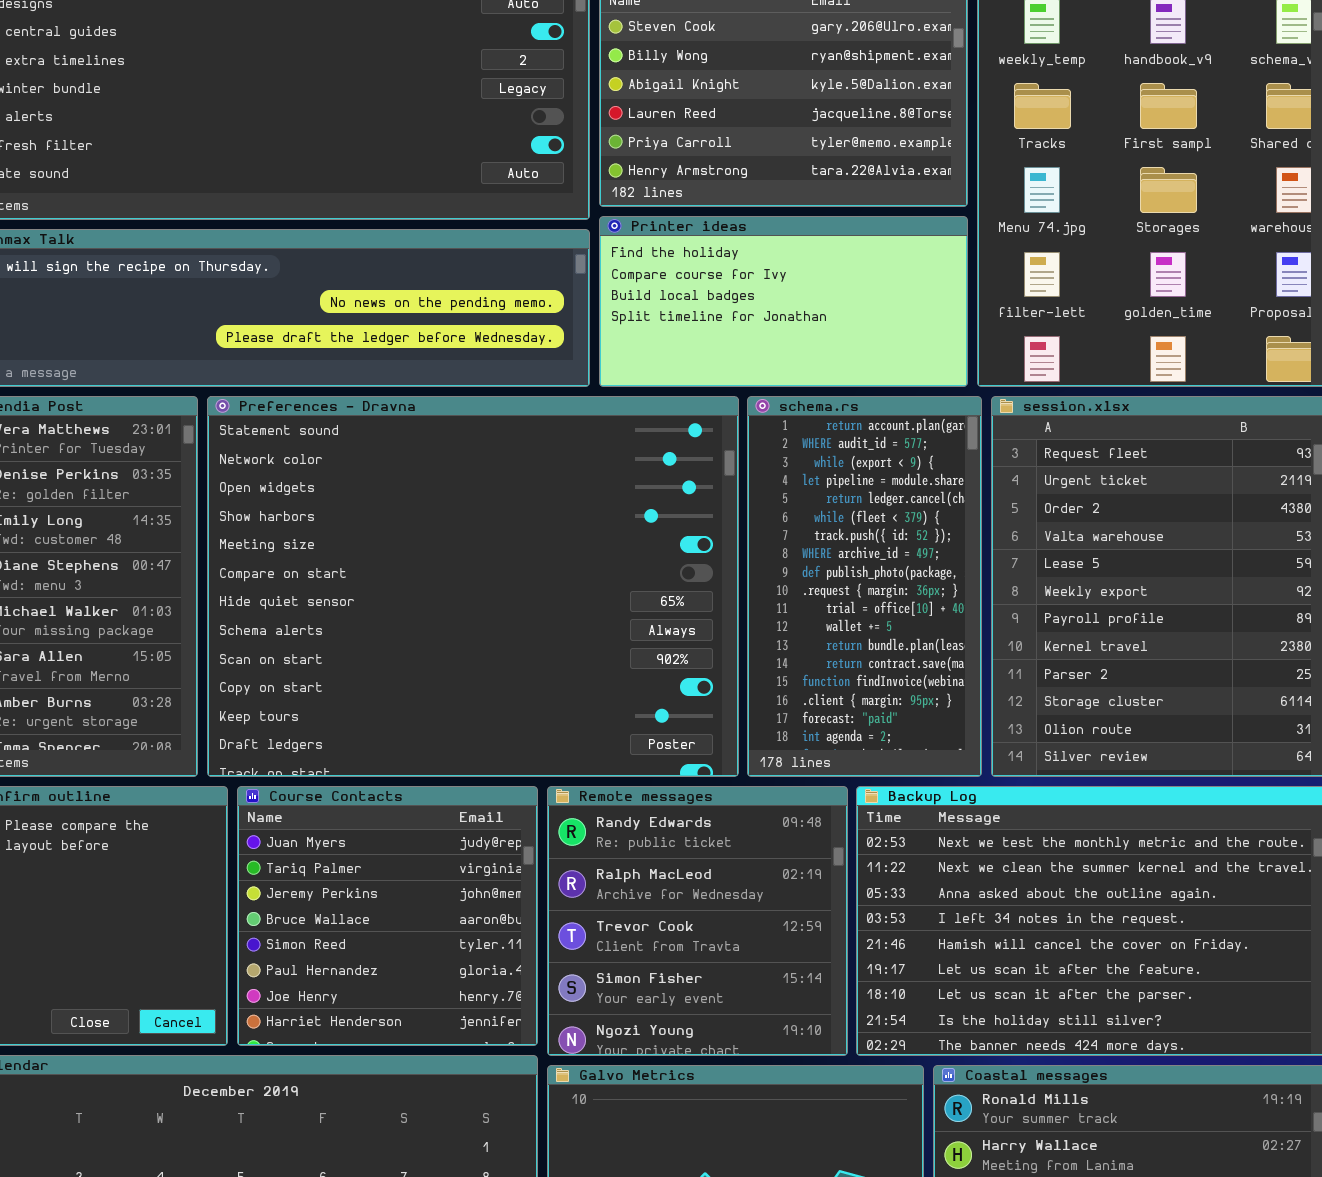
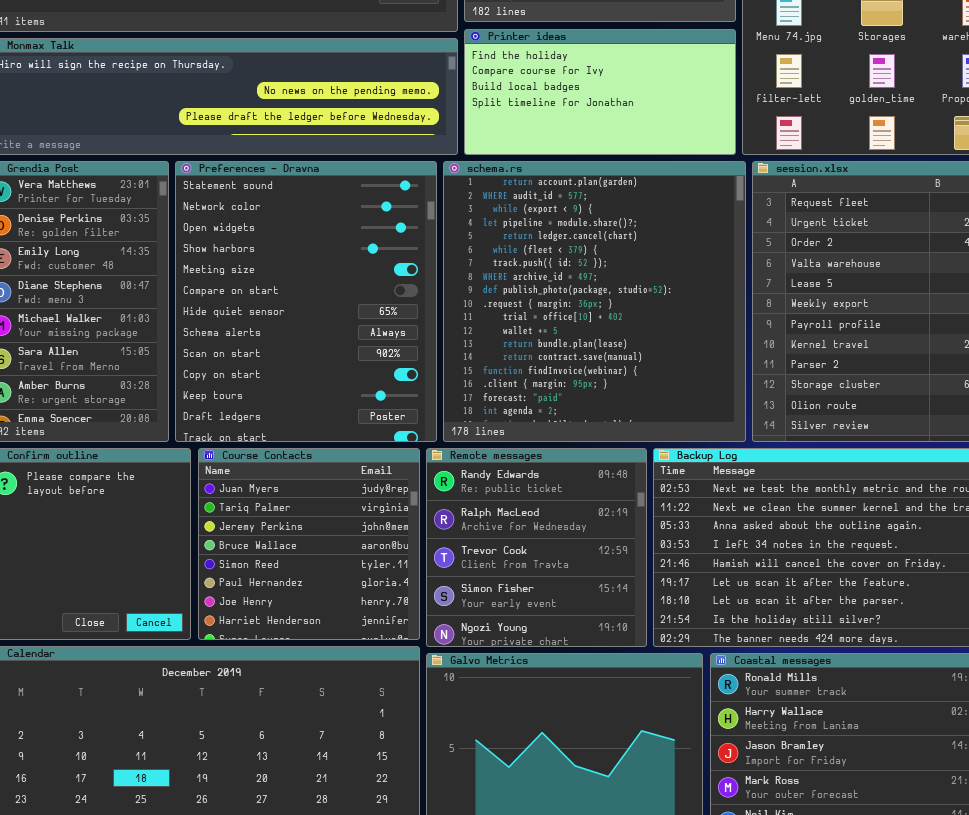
Preferences - Dravna: [207,396,739,777] -> [175,161,437,442], resized
schema.rs: [747,396,982,777] -> [443,161,746,442], resized

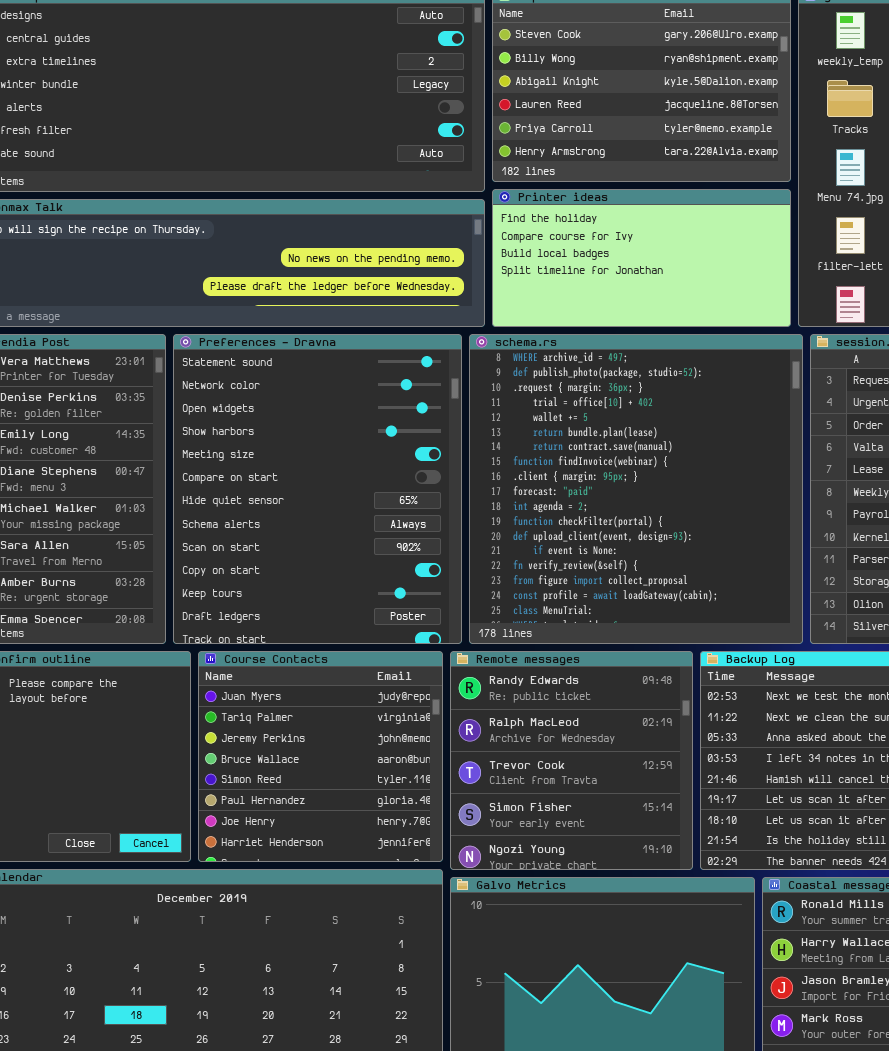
schema.rs: [443,161,746,442] -> [469,334,803,644], scrolled down 7 rows

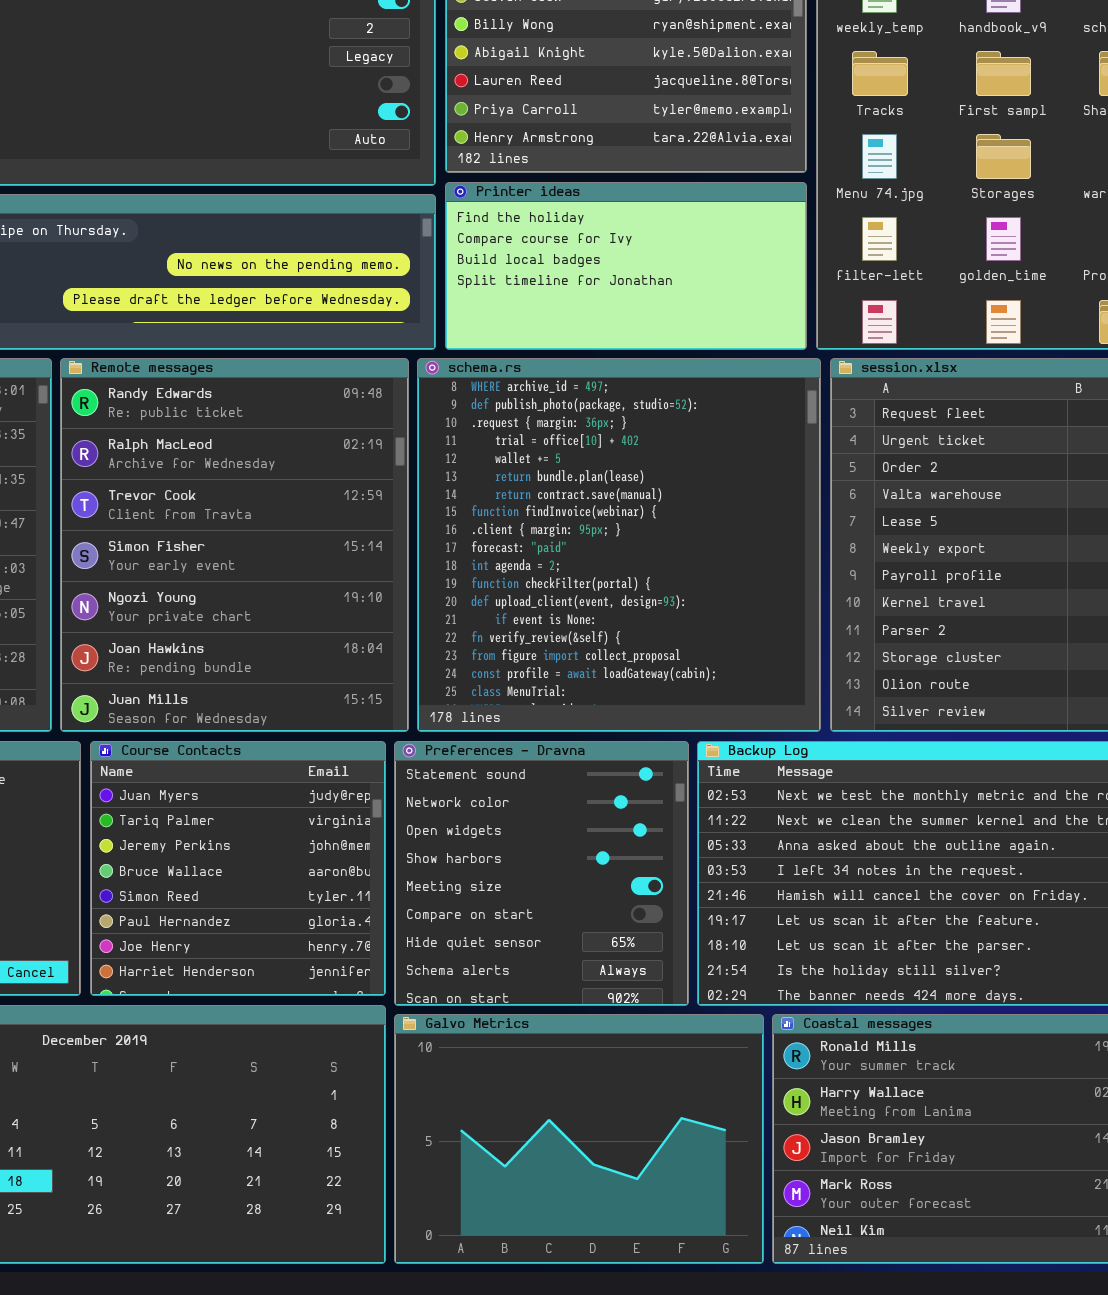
Preferences - Dravna: [173,334,462,644] -> [394,741,689,1006], moved, resized
Remote messages: [450,651,693,870] -> [60,358,409,732], moved, resized

